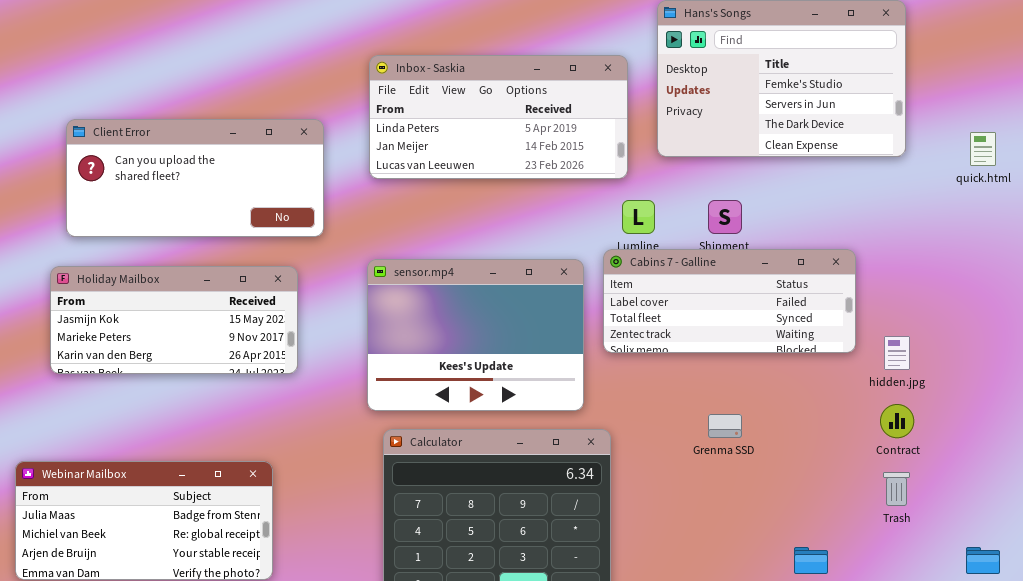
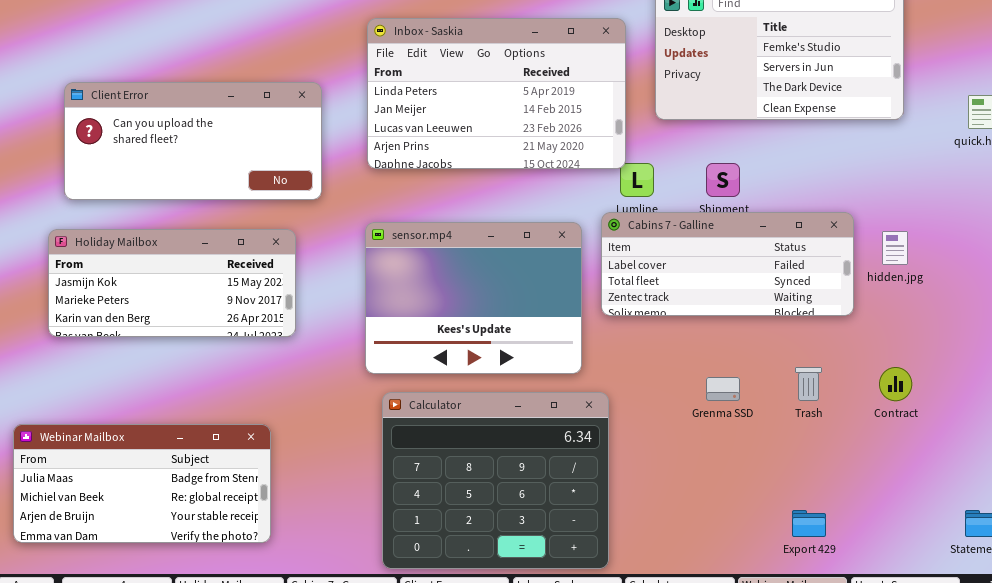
Inbox - Saskia: [369,55,628,179] -> [367,18,626,169], resized
hidden.jpg: [884,336,910,370] -> [882,231,908,265], moved
Trash: [883,472,910,506] -> [795,367,822,401], moved

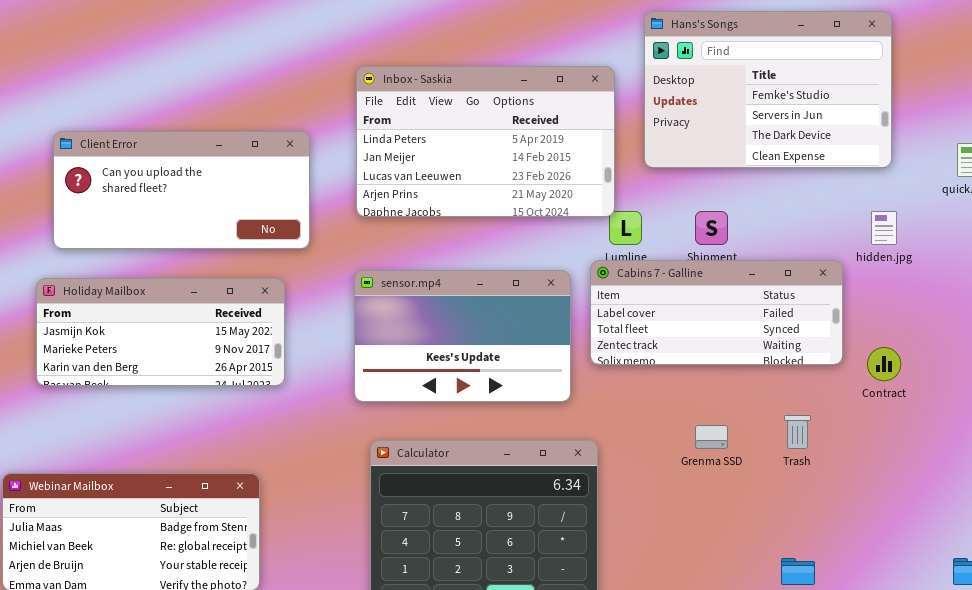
sensor.mp4: [365,222,582,374] -> [354,270,571,402], resized
hidden.jpg: [882,231,908,265] -> [871,211,897,245], moved
Contract: [879,367,912,401] -> [867,347,901,381], moved

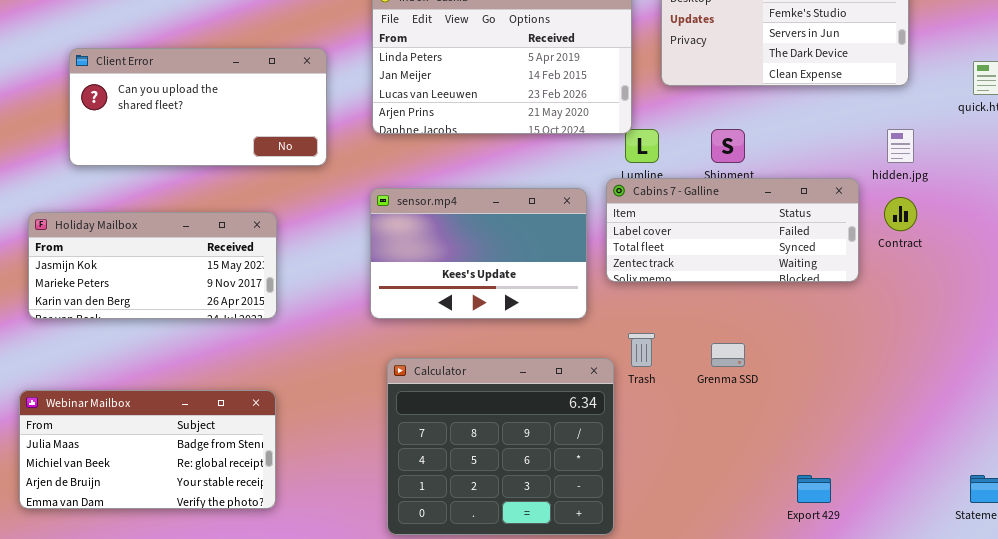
Holiday Mailbox: [36,278,285,386] -> [28,212,277,319], moved
Contract: [867,347,901,381] -> [884,197,917,231], moved
Trash: [784,415,811,449] -> [628,333,655,367], moved

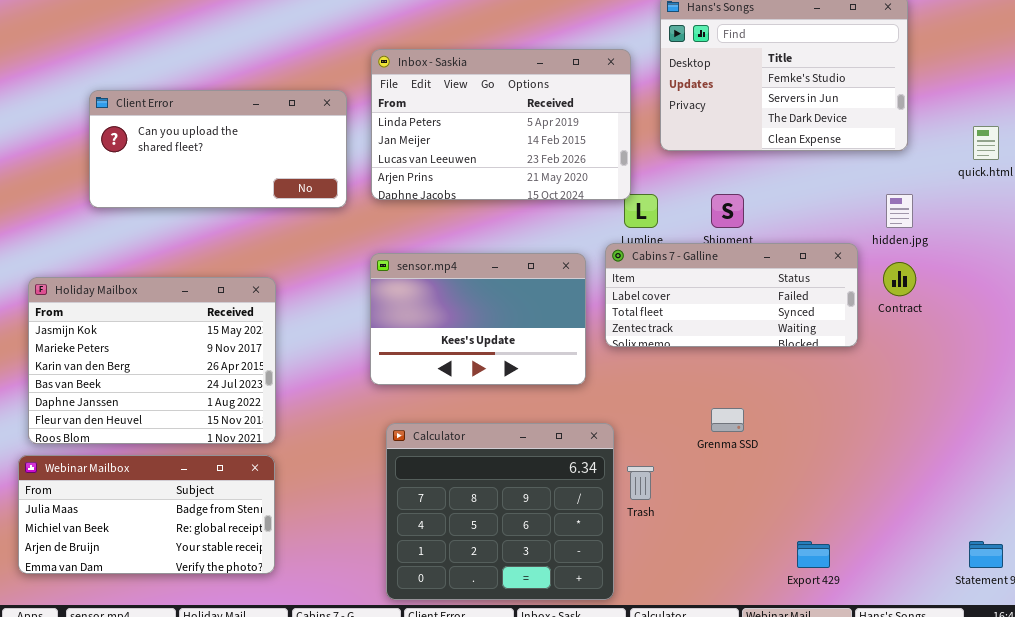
Client Error: [69,48,327,166] -> [89,90,347,208], moved
Holiday Mailbox: [28,212,277,319] -> [28,277,276,444], resized
Trash: [628,333,655,367] -> [627,466,654,500], moved

